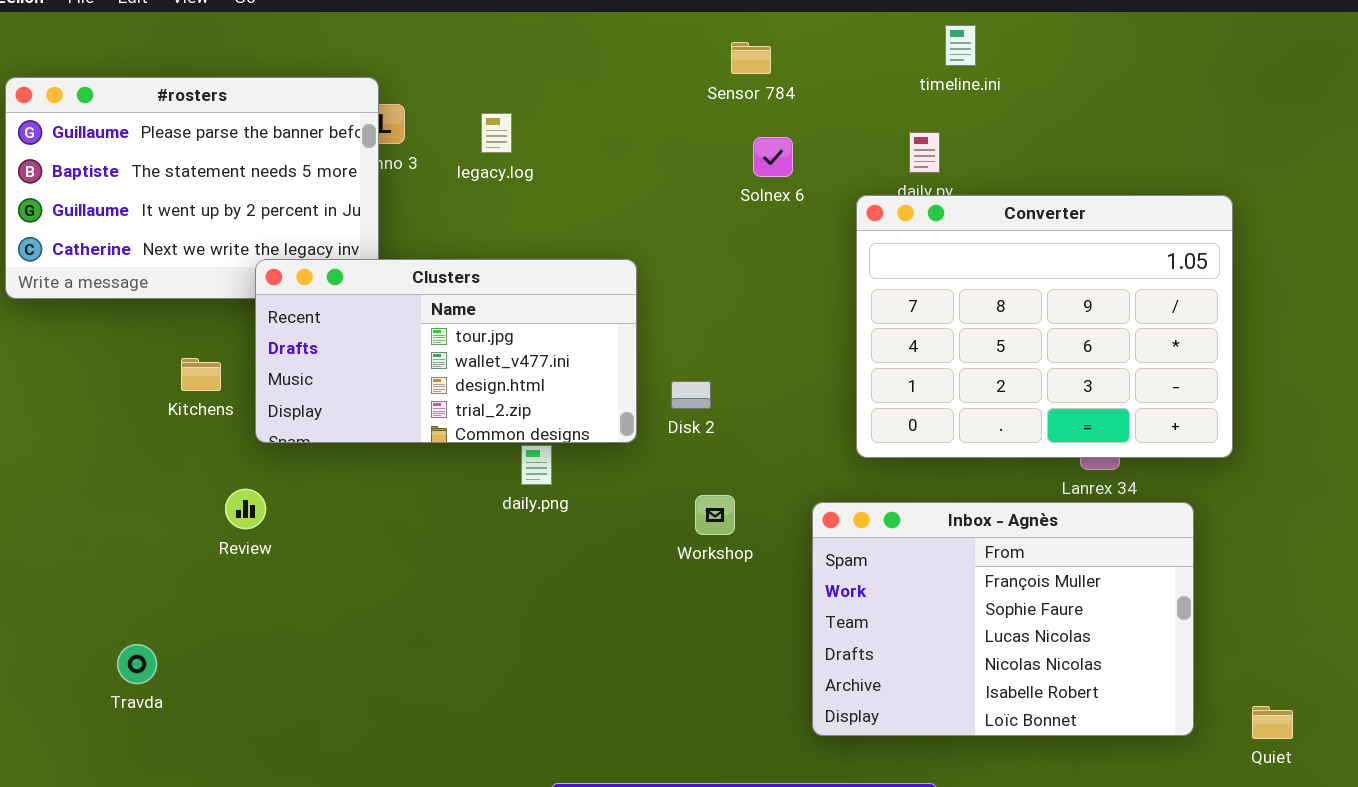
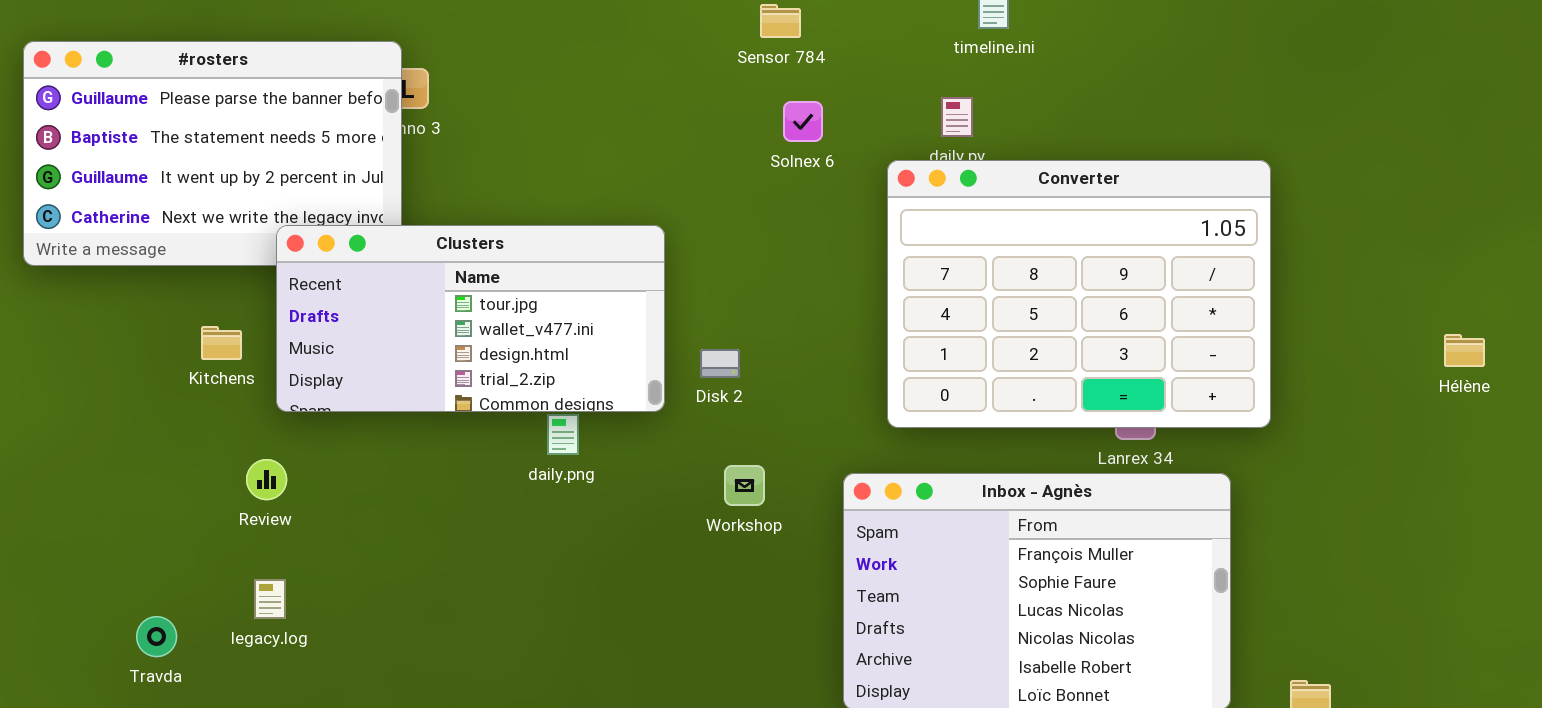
legacy.log: [481,113,512,153] -> [254,579,286,619], moved

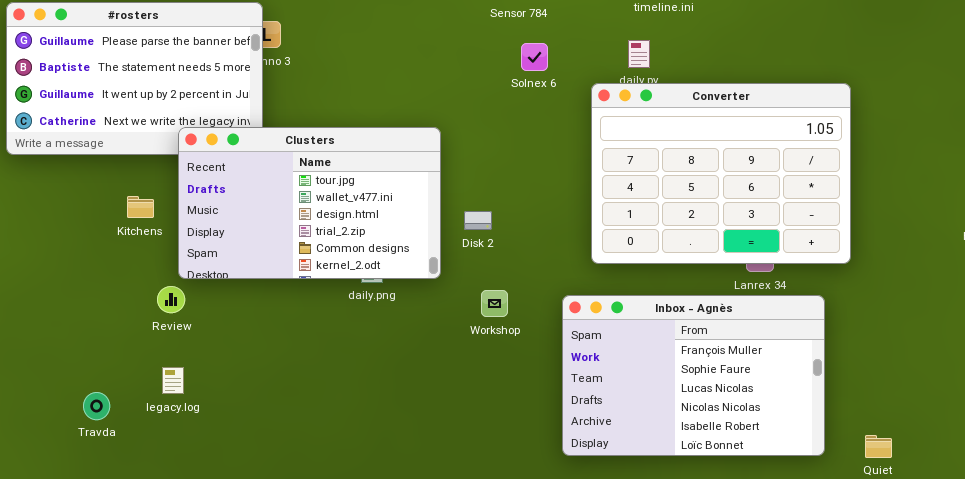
Clusters: [276,225,665,412] -> [178,127,441,279], resized

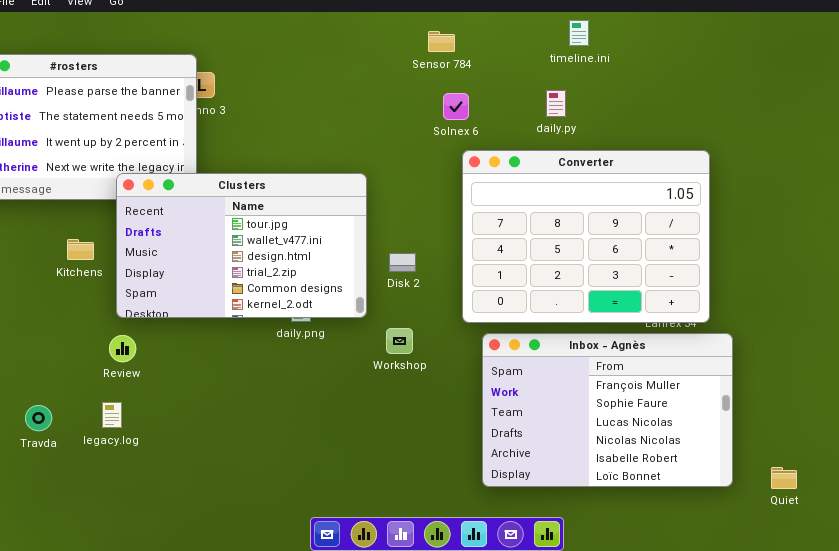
Converter: [591,83,851,264] -> [462,150,710,323], moved
Review: [157,286,185,313] -> [109,335,136,362], moved
Workshop: [481,290,508,317] -> [386,328,413,354], moved
Travda: [83,392,110,420] -> [25,405,52,431], moved

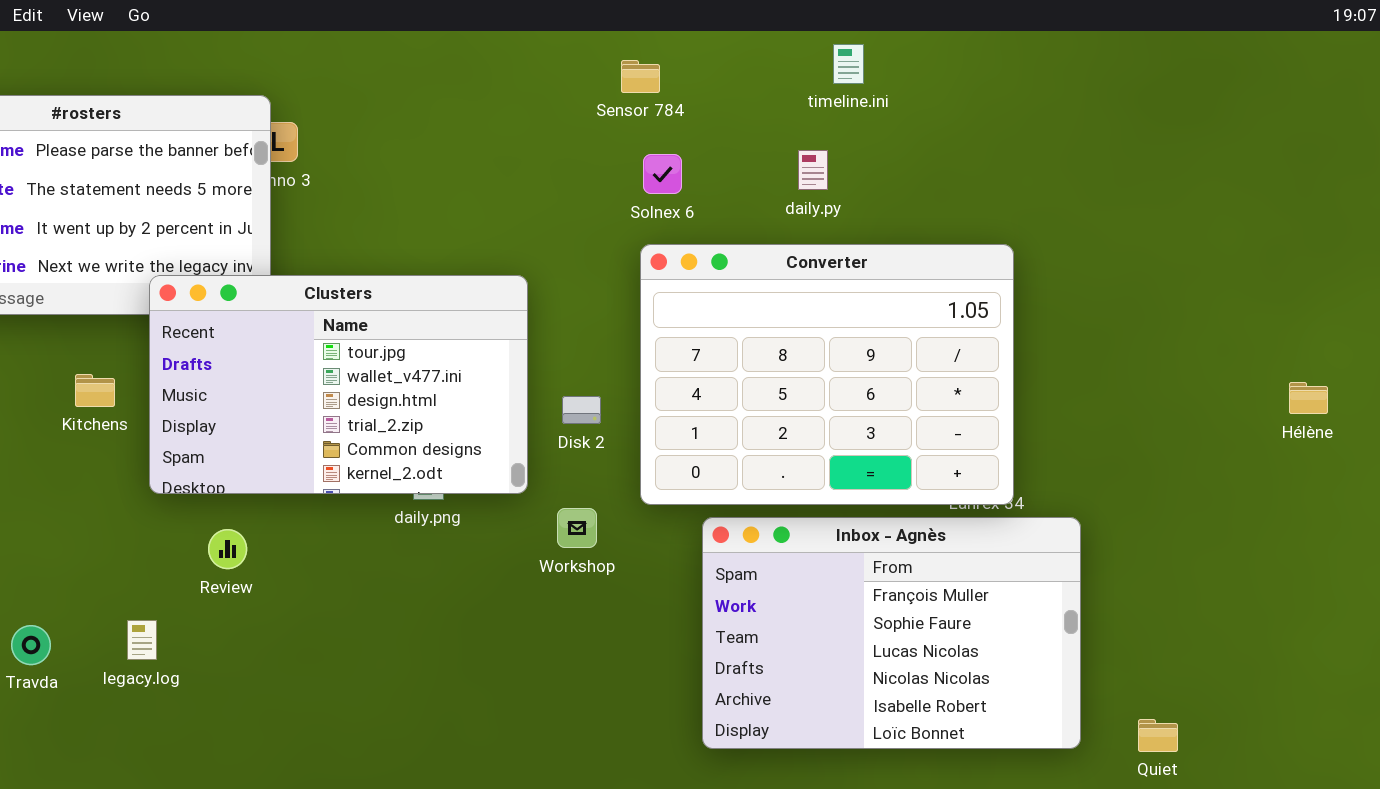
Converter: [462,150,710,323] -> [640,244,1014,505], moved
Review: [109,335,136,362] -> [208,529,247,569], moved

